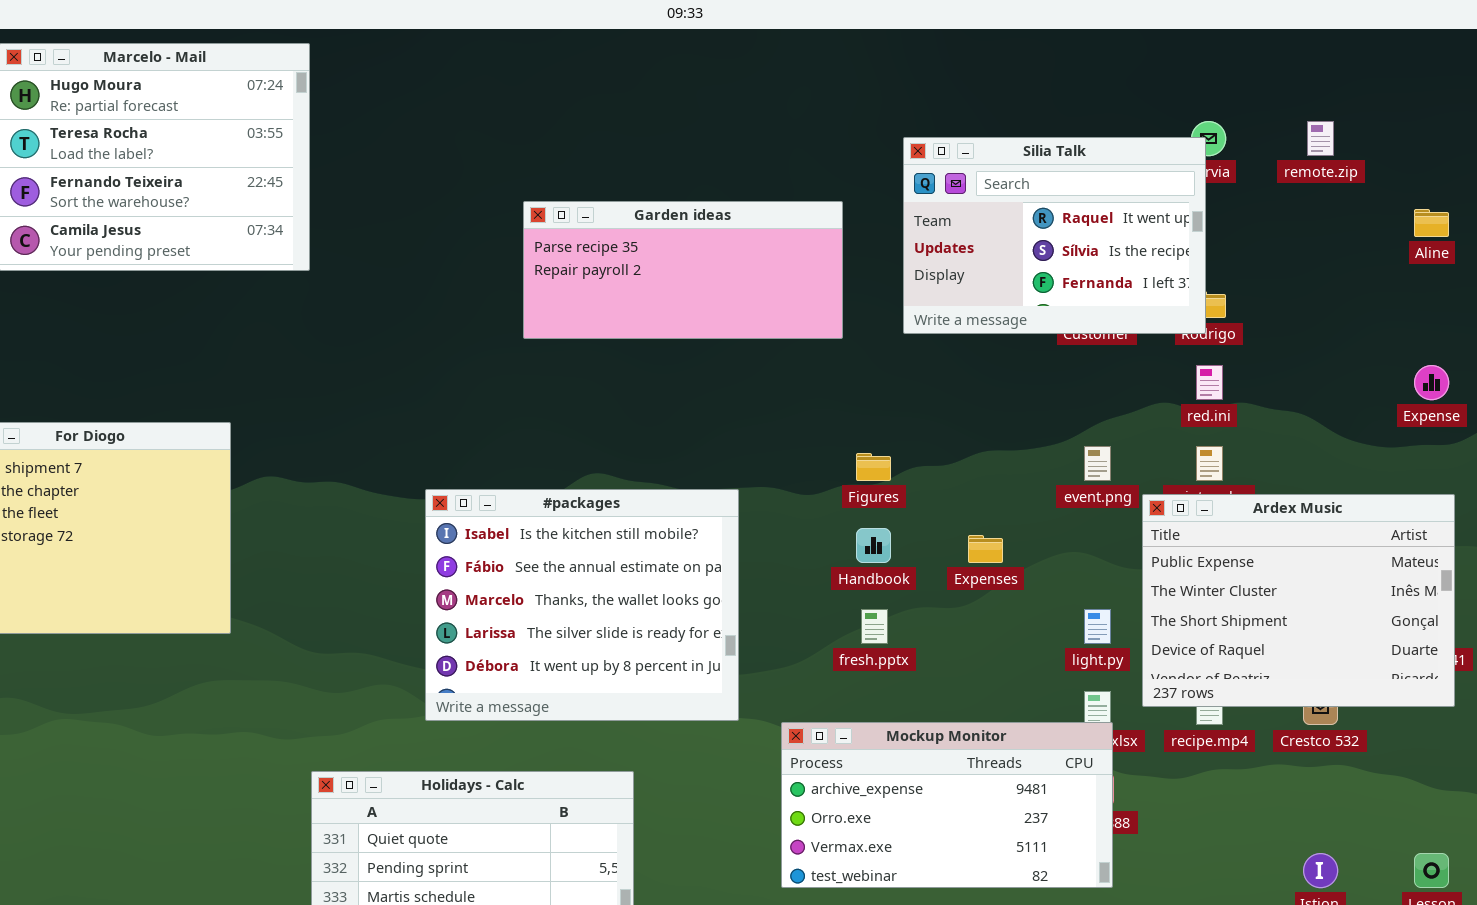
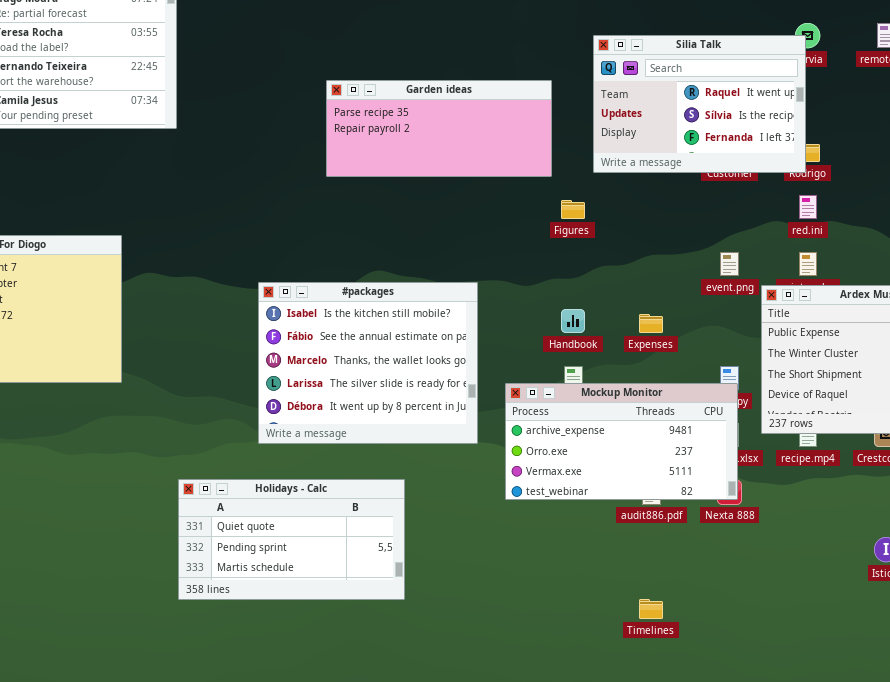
Figures: [856,453,891,481] -> [561,200,585,219], moved
Mockup Monitor: [781,722,1113,888] -> [505,383,738,500], moved

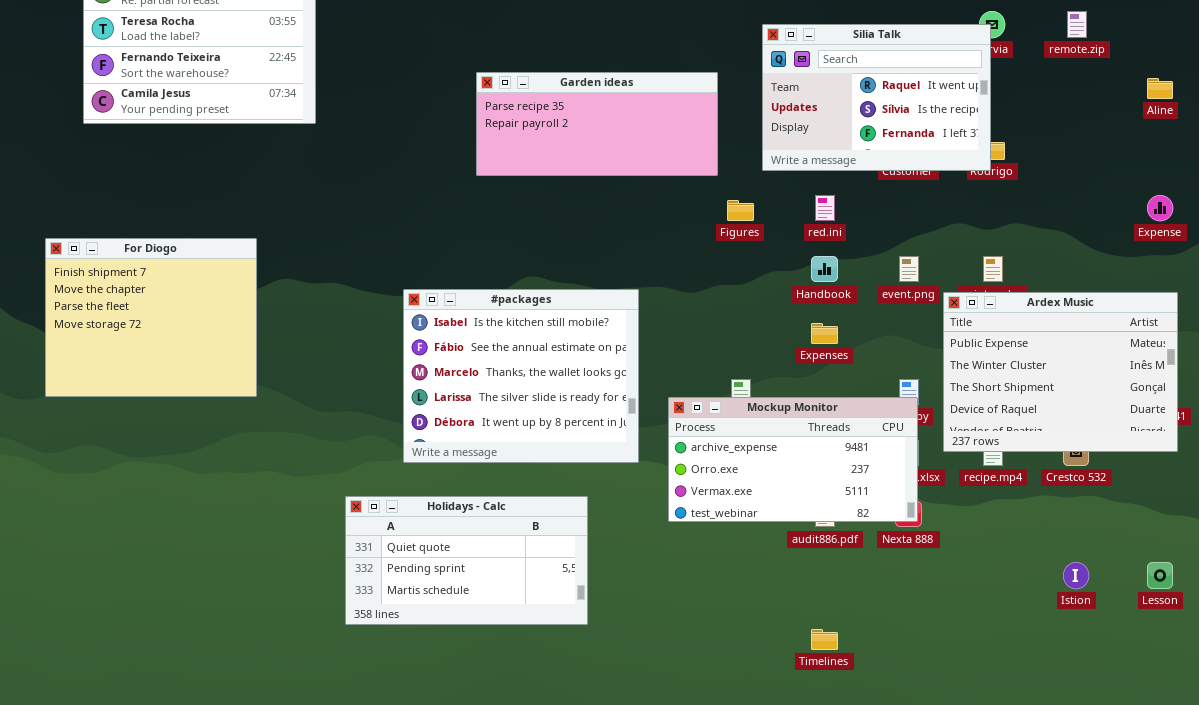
red.ini: [799,195,817,219] -> [815,195,835,221], moved
Handbook: [561,309,585,333] -> [811,256,838,282], moved
Holidays - Calc: [178,479,405,600] -> [345,496,588,625], moved

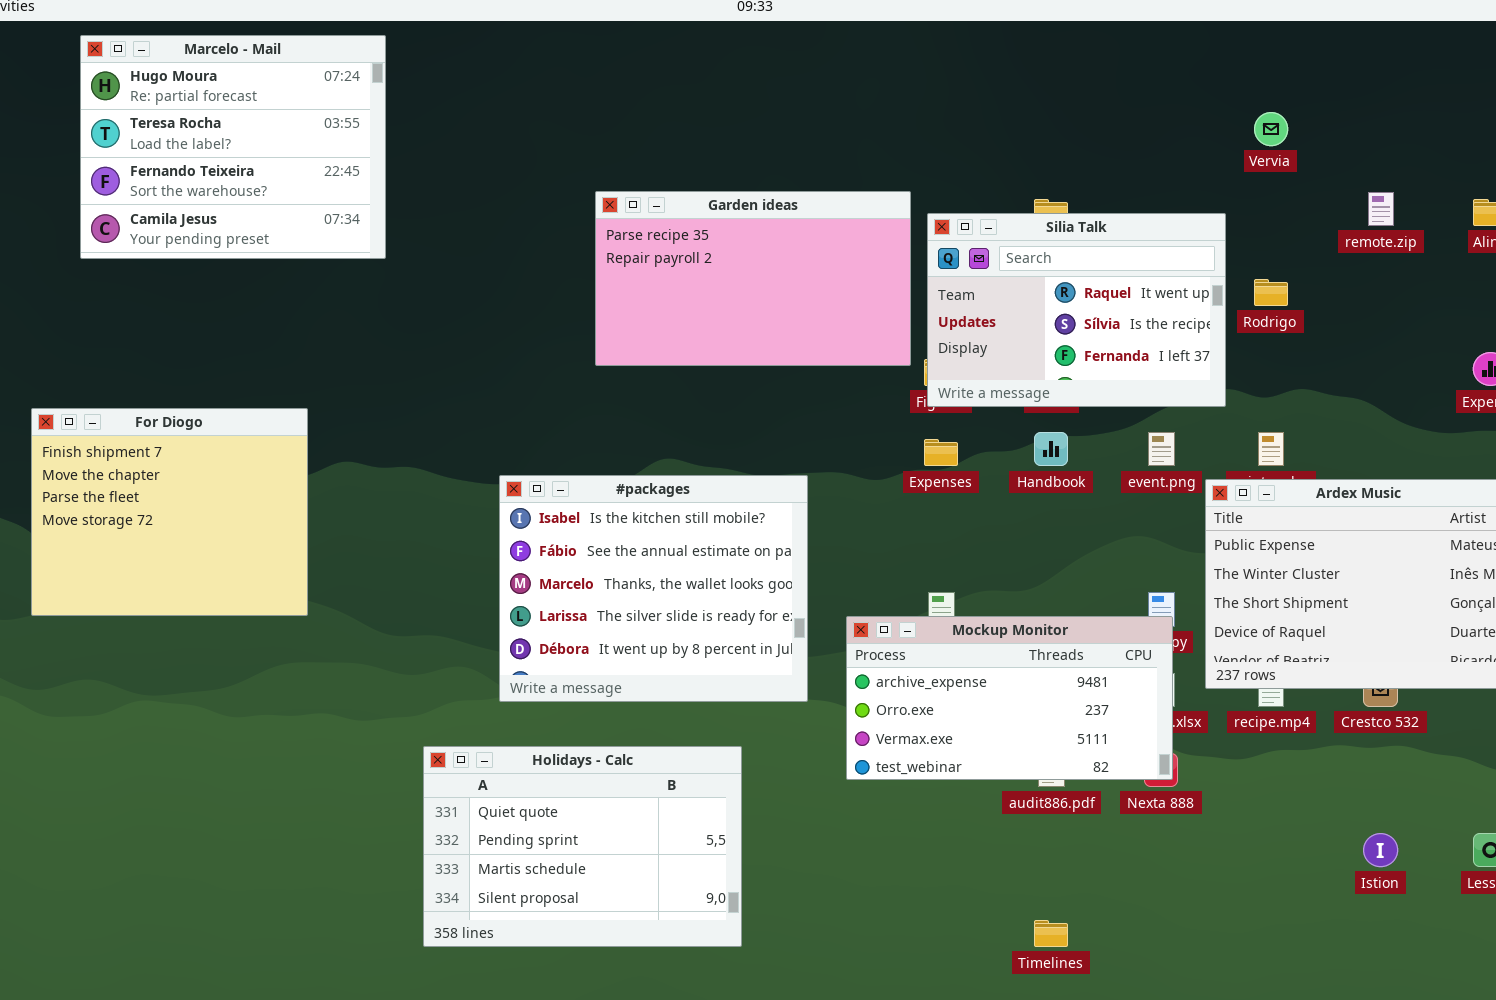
remote.zip: [1067,11,1087,38] -> [1368,192,1394,226], moved
Silia Talk: [762,24,991,171] -> [927,213,1226,407], moved
Garden ideas: [476,72,718,176] -> [595,191,911,366], resized
Expenses: [811,323,838,344] -> [924,439,958,466], moved
Holidays - Calc: [345,496,588,625] -> [423,746,742,947], resized

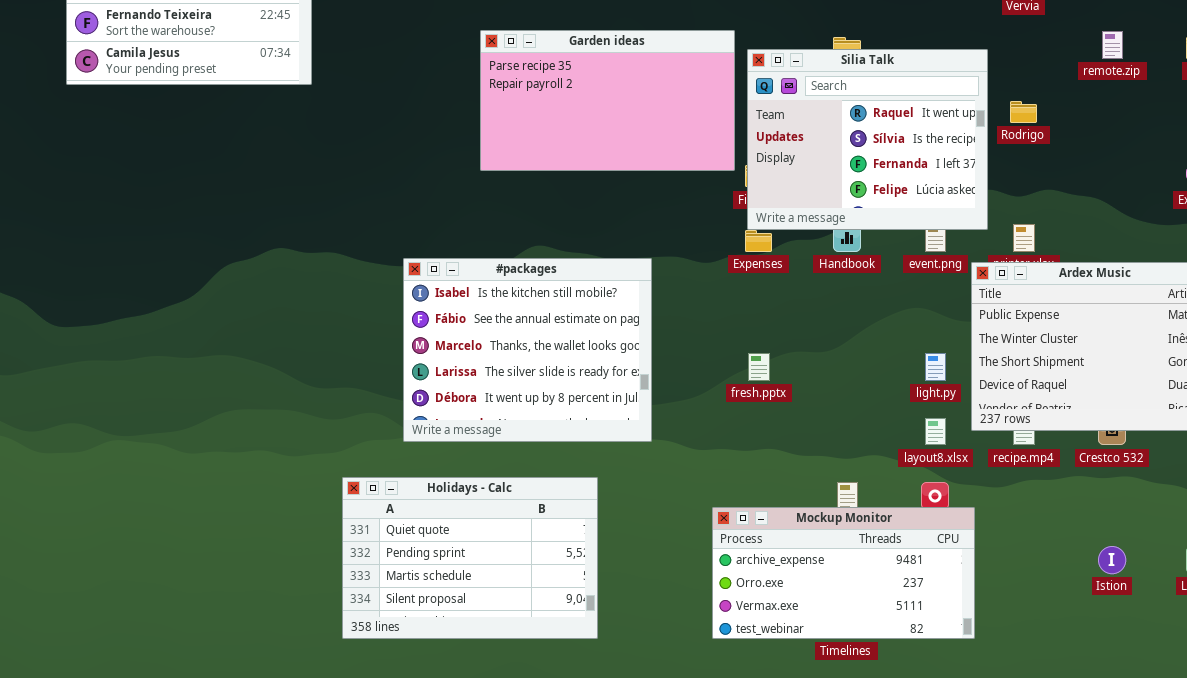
Silia Talk: [927,213,1226,407] -> [747,49,988,230], resized
For Diogo: [31,408,308,616] -> none, closed
Mockup Monitor: [846,616,1173,780] -> [712,507,975,639], moved

